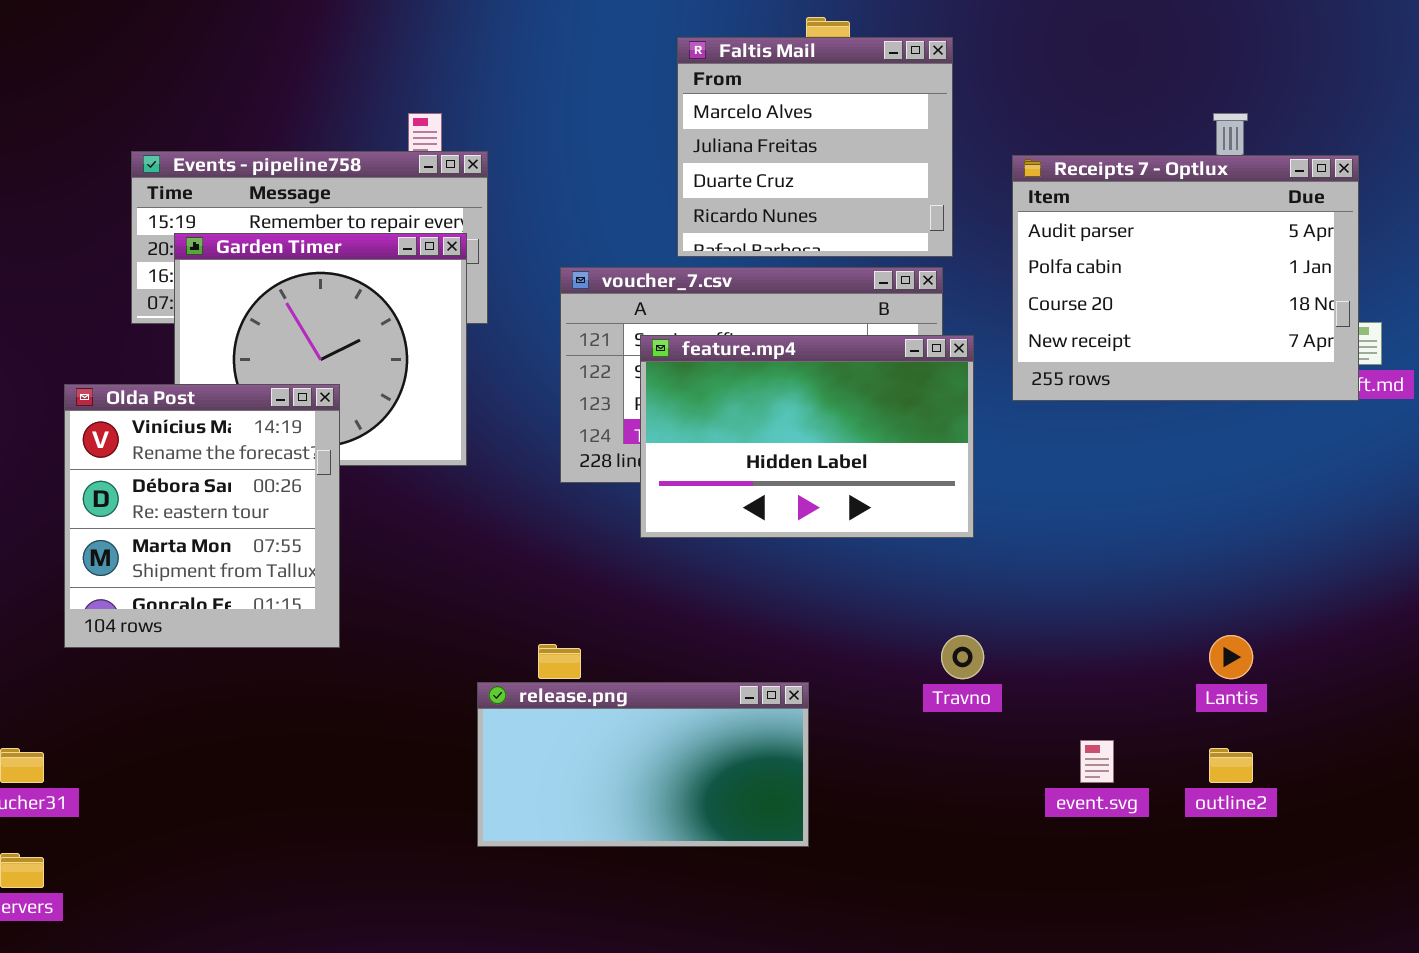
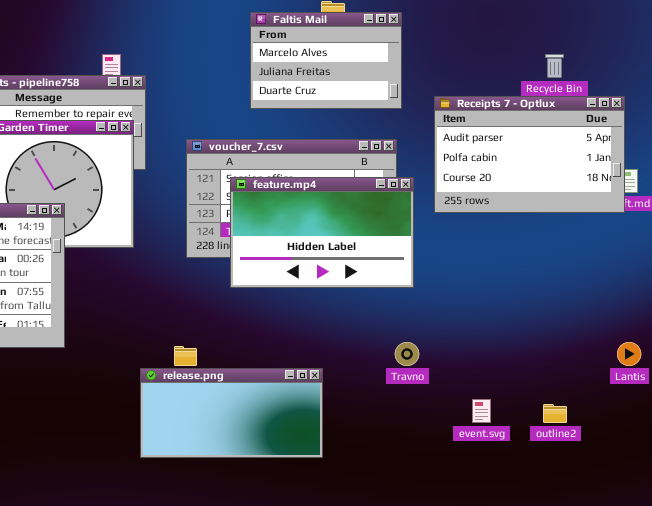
Faltis Mail: [677,37,953,257] -> [250,12,402,109], resized
Receipts 7 - Optlux: [1012,155,1359,401] -> [434,96,625,213], resized
Lantis: [1209,635,1253,679] -> [617,342,641,366], moved

